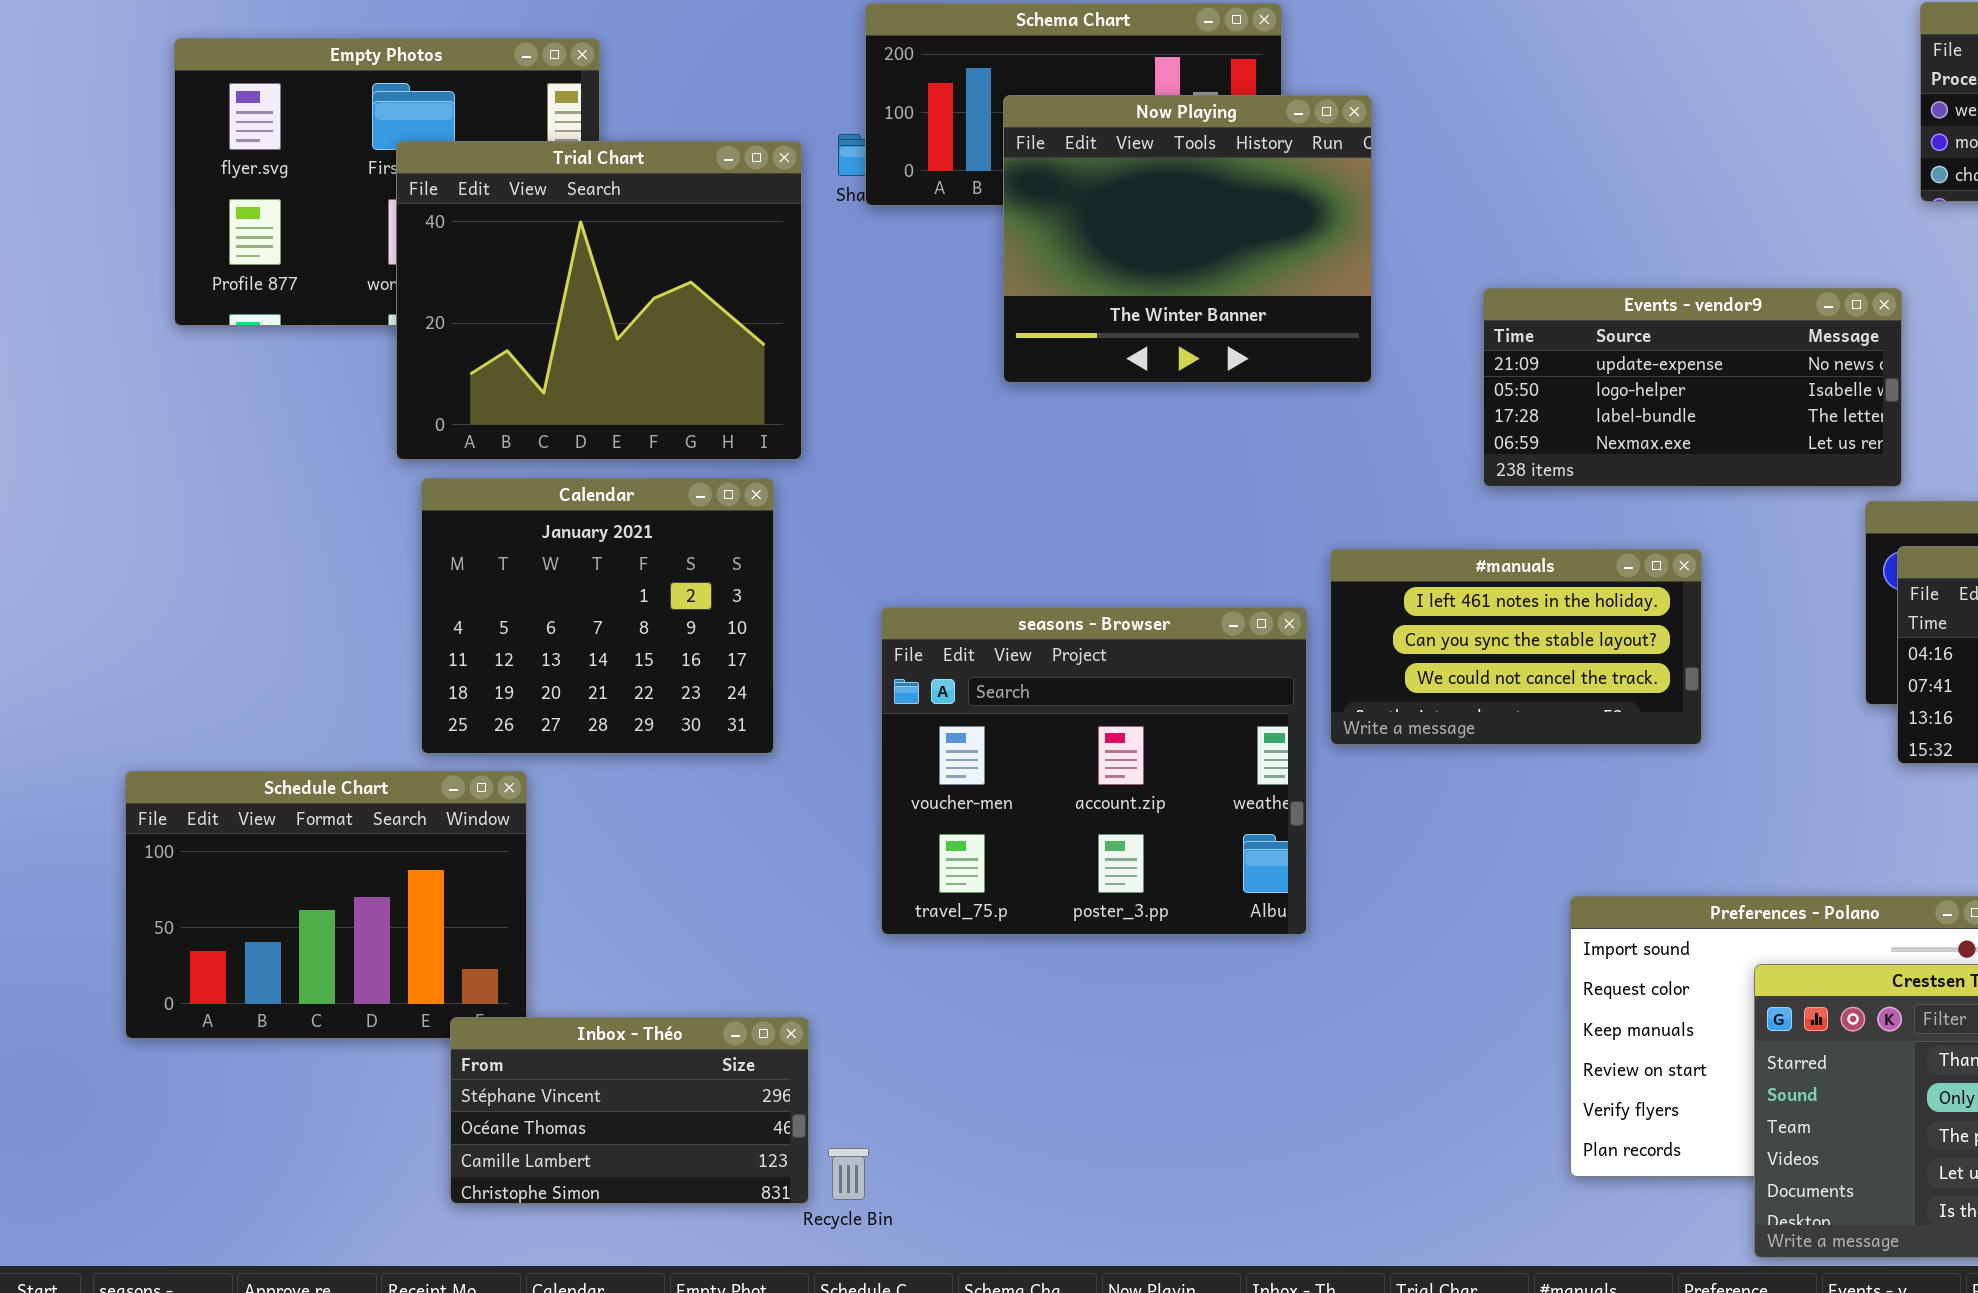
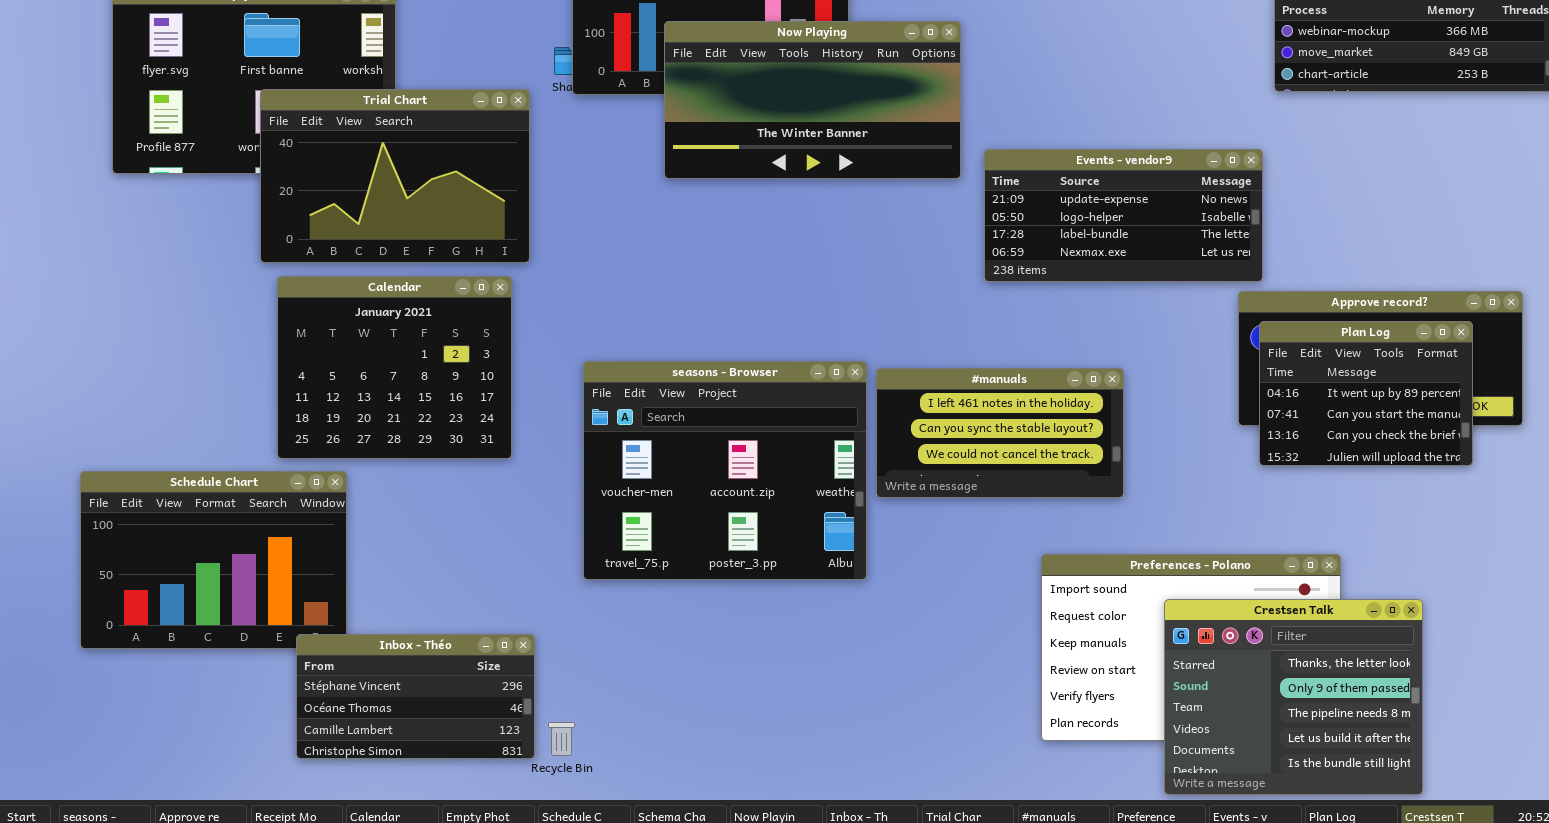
Now Playing: [1003,95,1372,383] -> [664,21,961,179], resized
Trial Chart: [396,141,802,460] -> [260,89,530,263], resized
#manuals: [1330,549,1702,745] -> [876,368,1124,498], moved

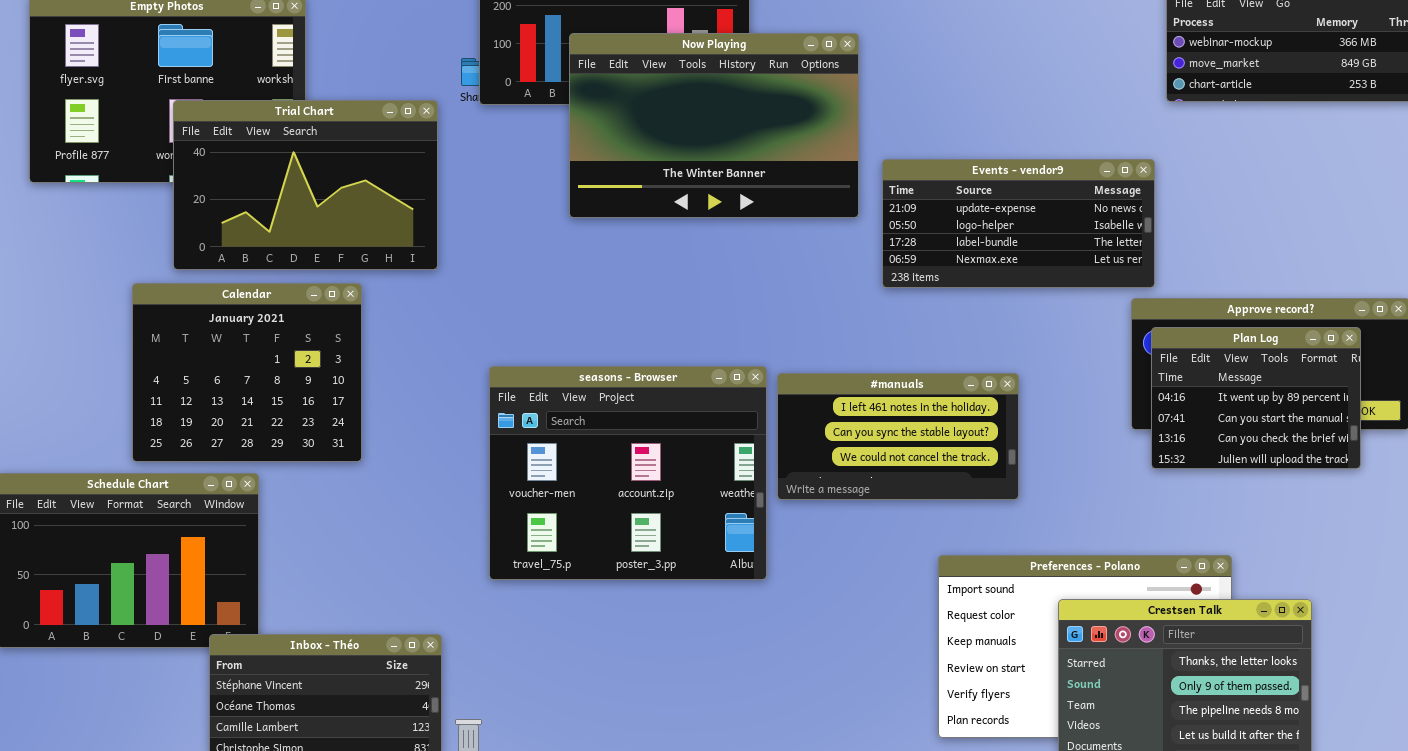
Now Playing: [664,21,961,179] -> [569,33,859,218], resized
Calendar: [277,276,512,459] -> [132,283,362,462], moved

